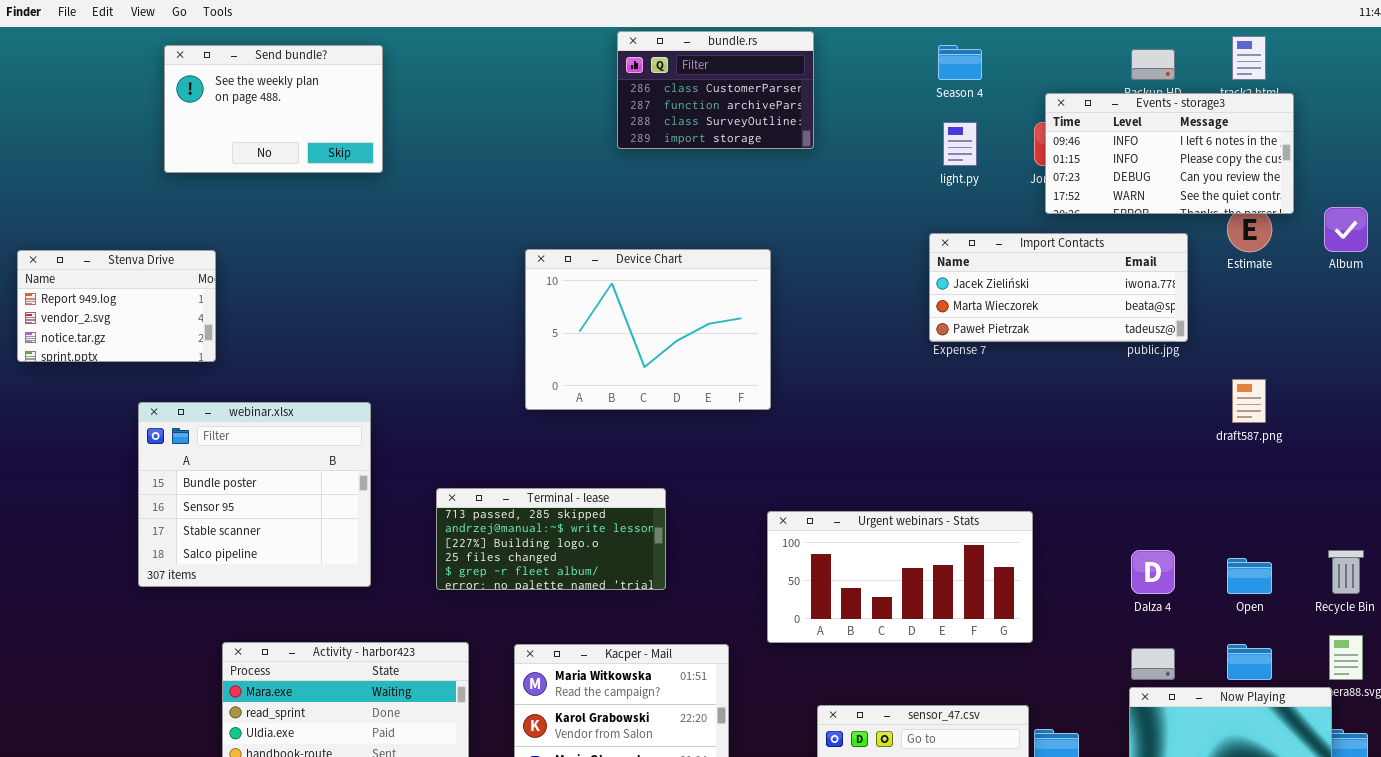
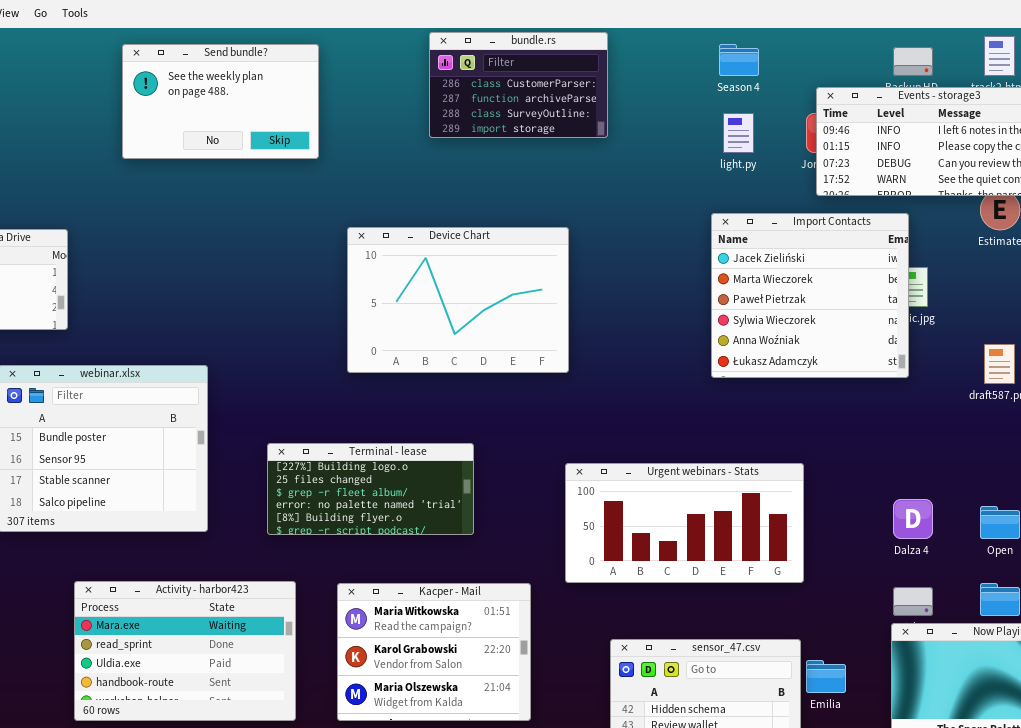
Send bundle?: [164,45,383,173] -> [122,44,319,159], moved
Import Contacts: [929,233,1188,342] -> [711,213,909,378], resized
Terminal - lease: [436,488,666,590] -> [267,443,474,535], scrolled down 2 rows

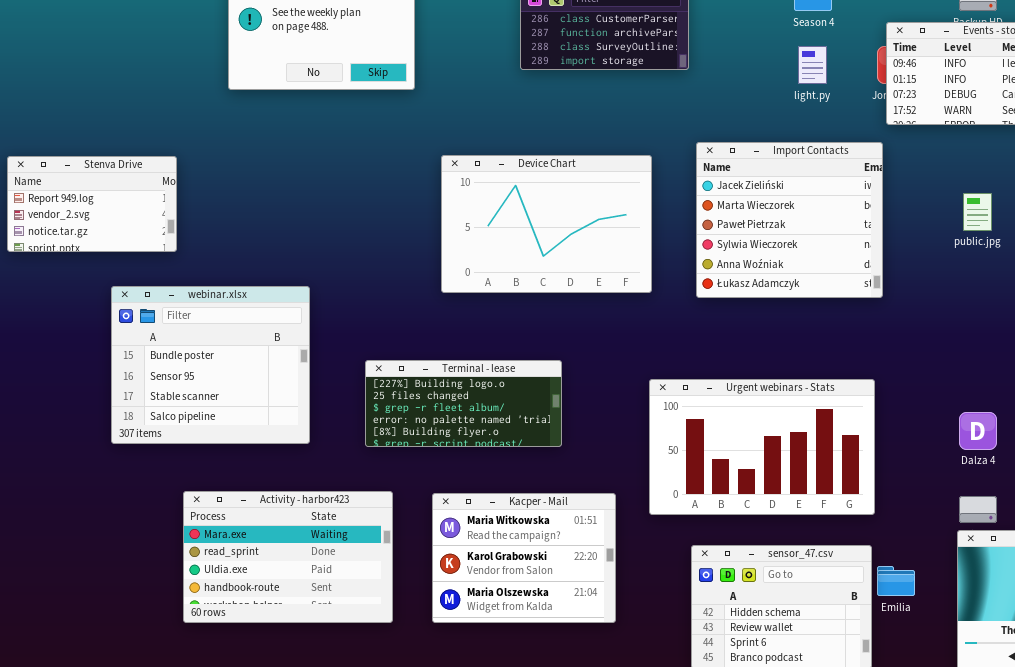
Import Contacts: [711,213,909,378] -> [696,142,883,298], moved
Urgent webinars - Stats: [565,463,804,583] -> [649,379,875,515], resized

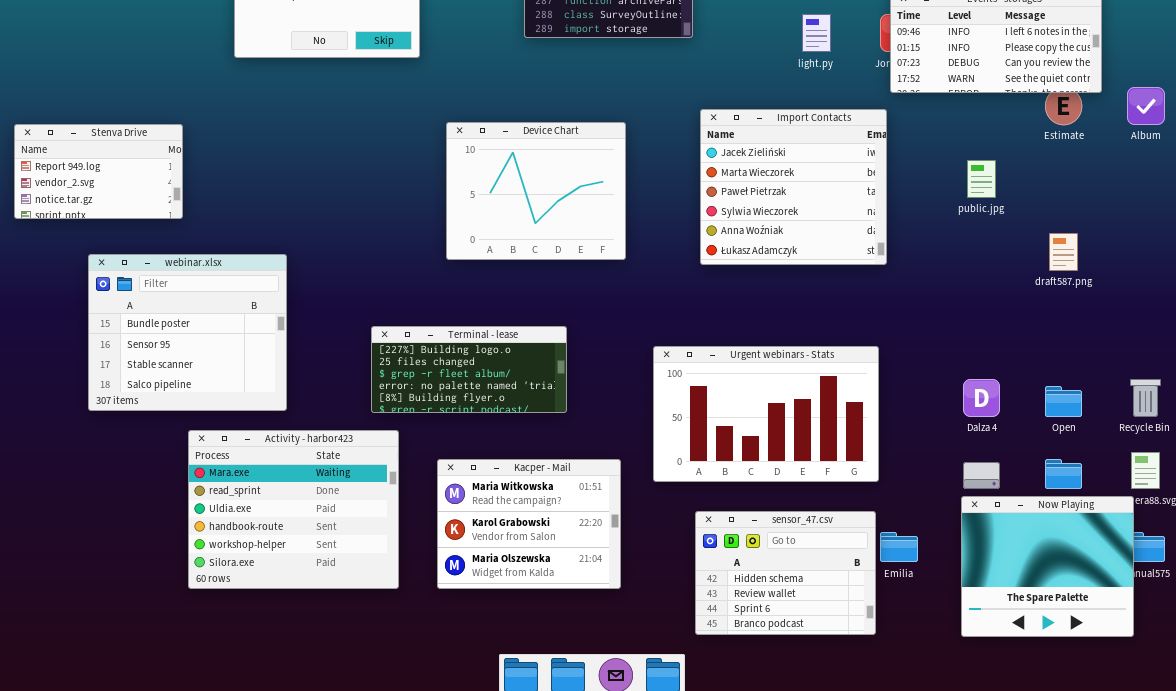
Device Chart: [441,155,652,293] -> [446,122,626,260], resized
webinar.xlsx: [111,286,310,444] -> [88,254,287,411], moved
Activity - harbor423: [183,491,393,623] -> [188,430,399,589], resized

